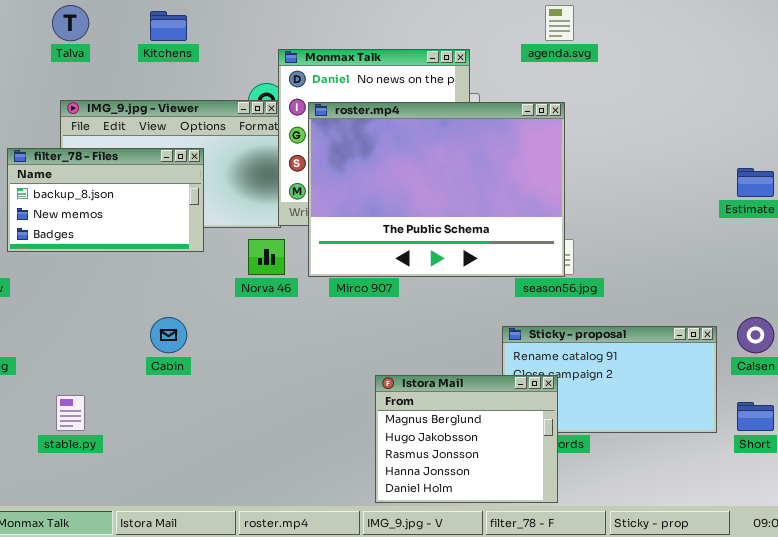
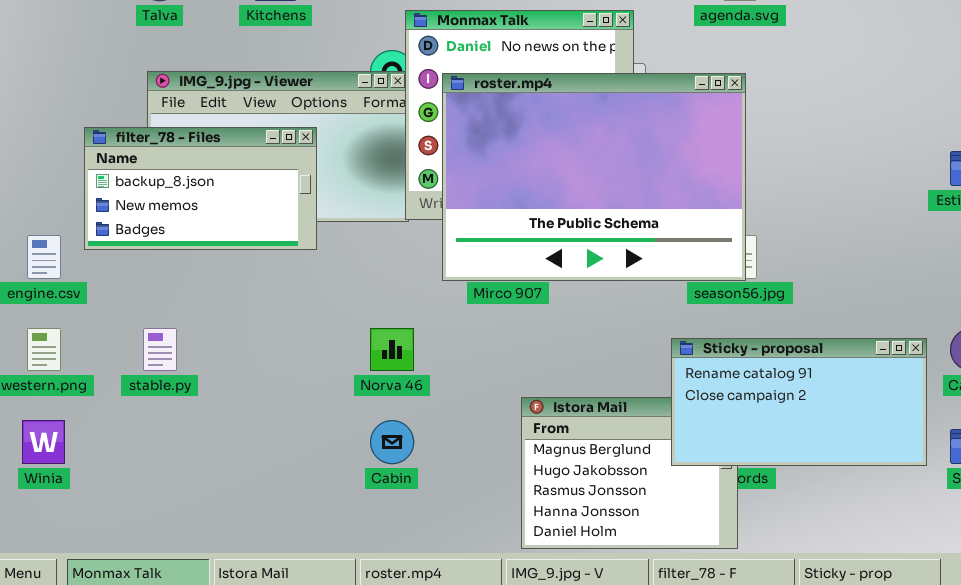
Norva 46: [248,239,285,275] -> [370,328,414,371], moved
Cabin: [150,317,187,353] -> [370,420,414,464], moved
Sticky - proposal: [502,326,717,433] -> [671,338,927,466], raised
stable.py: [56,395,85,431] -> [143,328,177,371], moved

